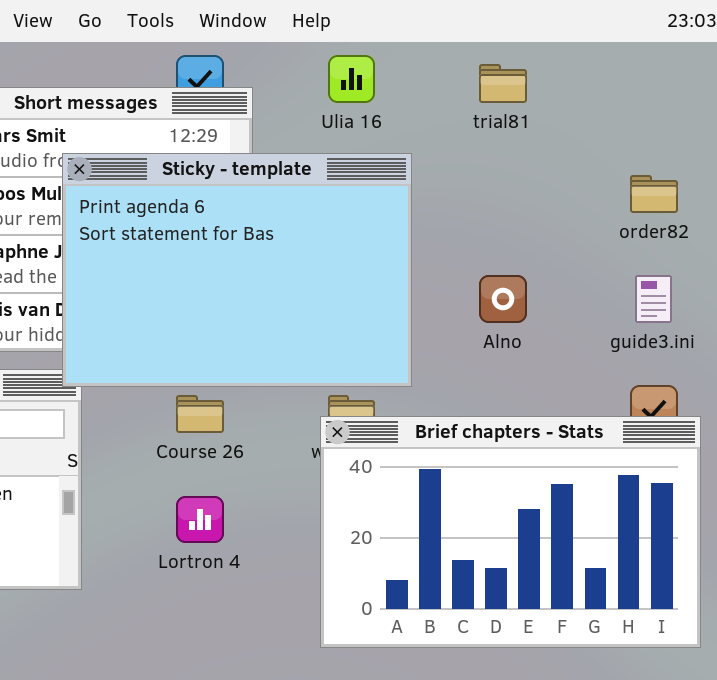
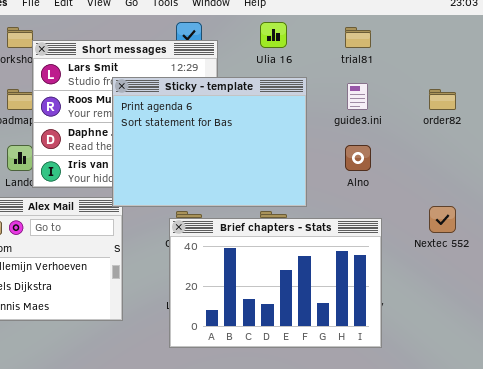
guide3.ini: [635,275,672,323] -> [347,83,368,110], moved
Brief chapters - Stats: [320,416,701,648] -> [169,218,382,348], moved

